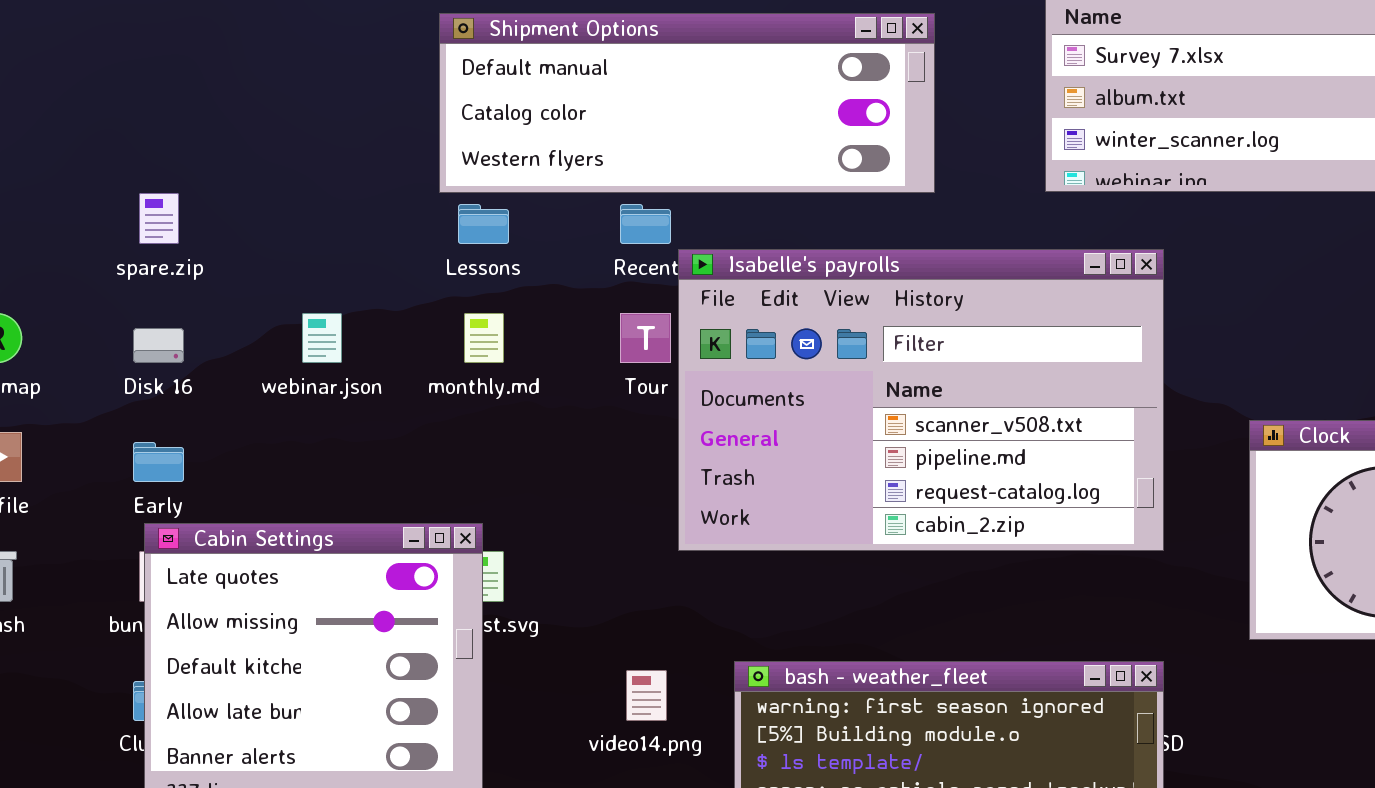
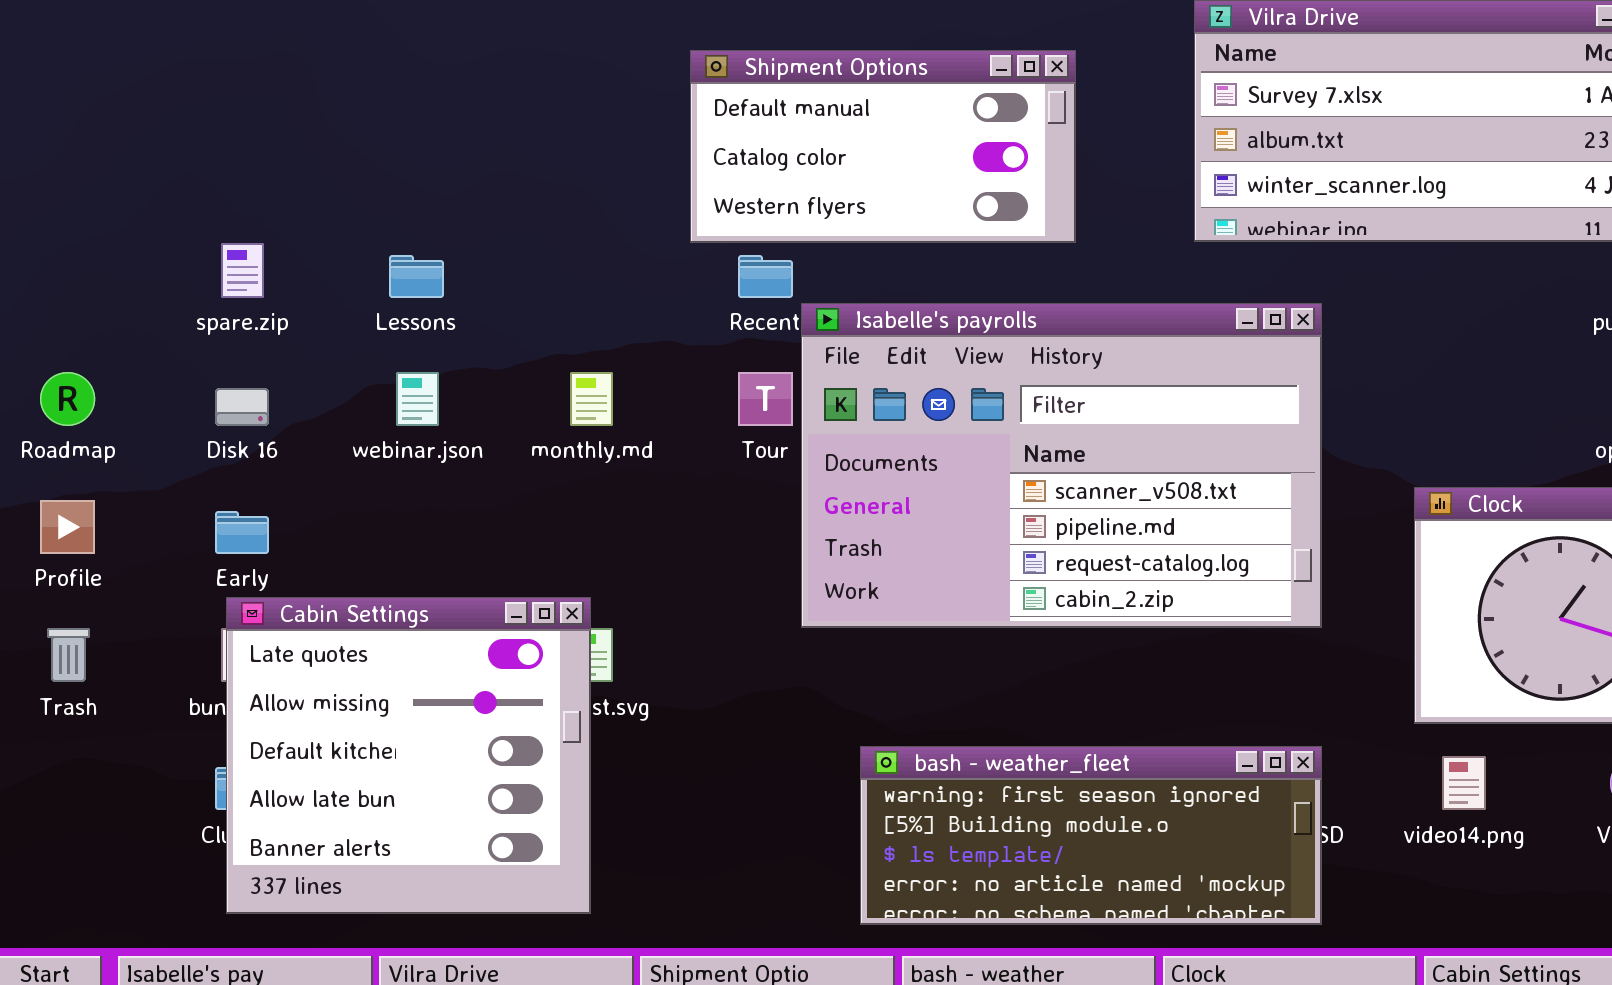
Shipment Options: [439,13,935,193] -> [690,50,1076,243], resized
Lessons: [458,204,509,244] -> [389,255,444,298], moved
video14.png: [626,670,667,721] -> [1442,756,1486,810], moved

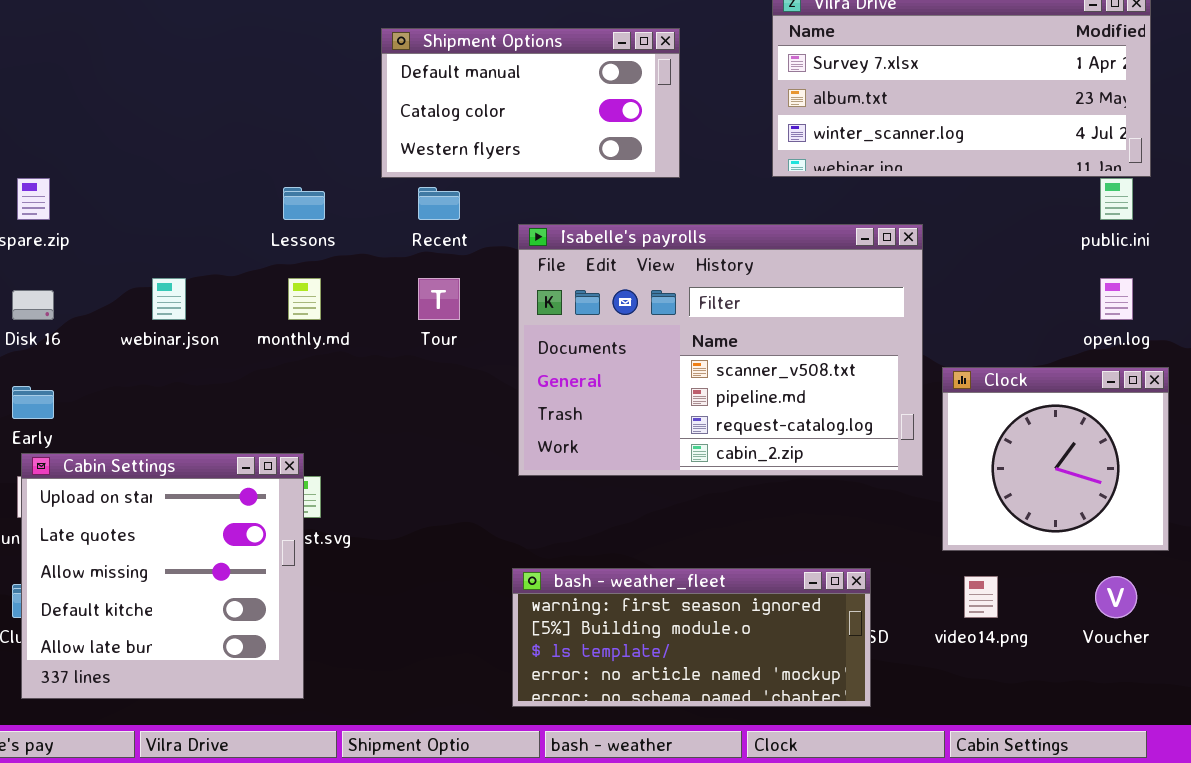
Lessons: [389,255,444,298] -> [283,187,325,220], moved
Isabelle's payrolls: [801,303,1322,628] -> [518,224,923,476], moved
Cabin Settings: [226,597,591,914] -> [21,453,304,699], scrolled up 1 row

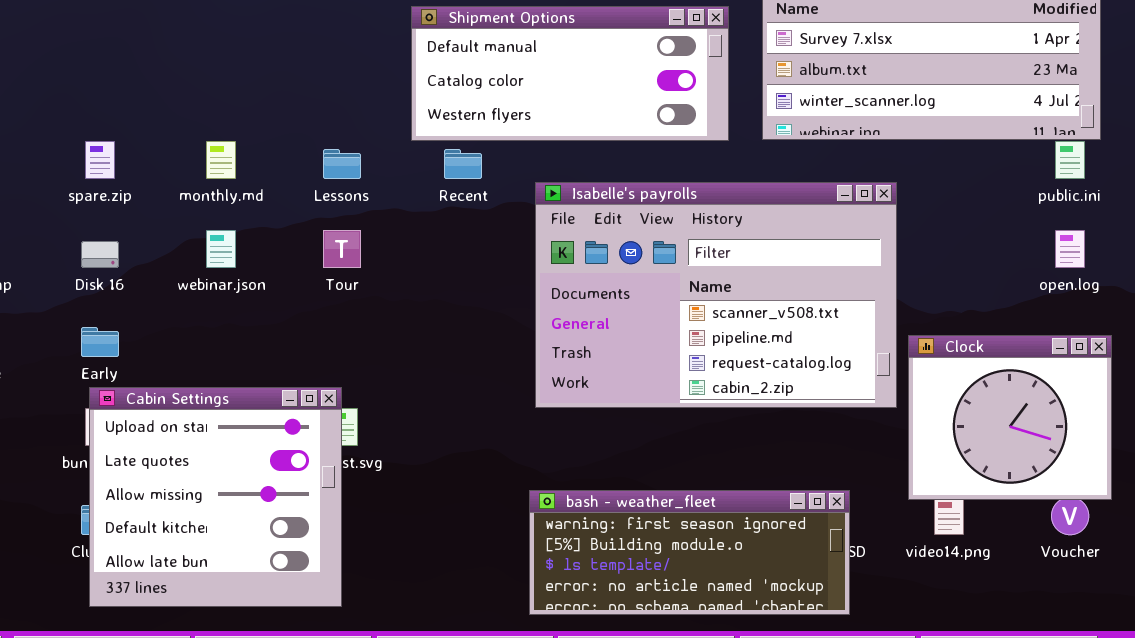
Shipment Options: [381,28,680,178] -> [411,6,729,141], resized
monthly.md: [288,278,321,320] -> [206,141,236,179], moved
Tour: [418,278,460,320] -> [323,230,361,268], moved
Clock: [942,367,1169,551] -> [908,335,1112,500], moved

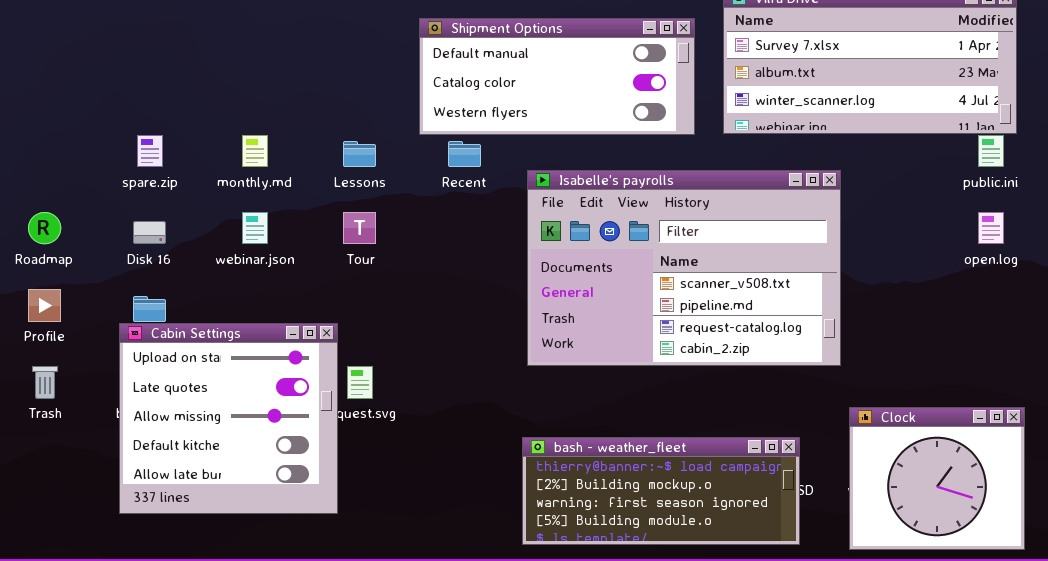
Clock: [908,335,1112,500] -> [849,407,1025,550], moved
Cabin Settings: [89,387,342,607] -> [119,323,338,514], moved
bash - weather_fleet: [529,490,850,615] -> [522,437,800,545], scrolled up 2 rows

